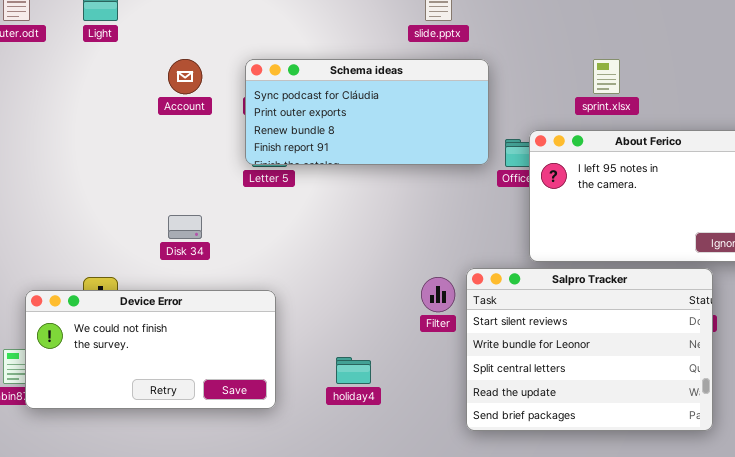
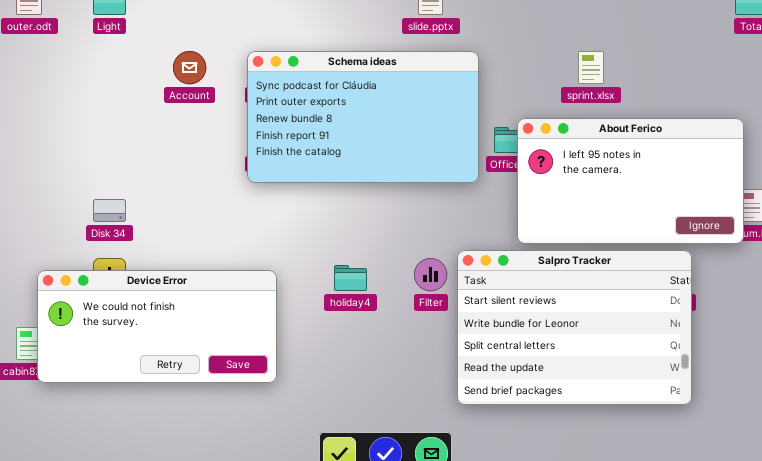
Schema ideas: [245,59,489,165] -> [247,51,479,183], resized
Disk 34: [168,215,202,239] -> [93,199,126,222], moved
holiday4: [336,357,371,384] -> [334,265,367,291], moved

